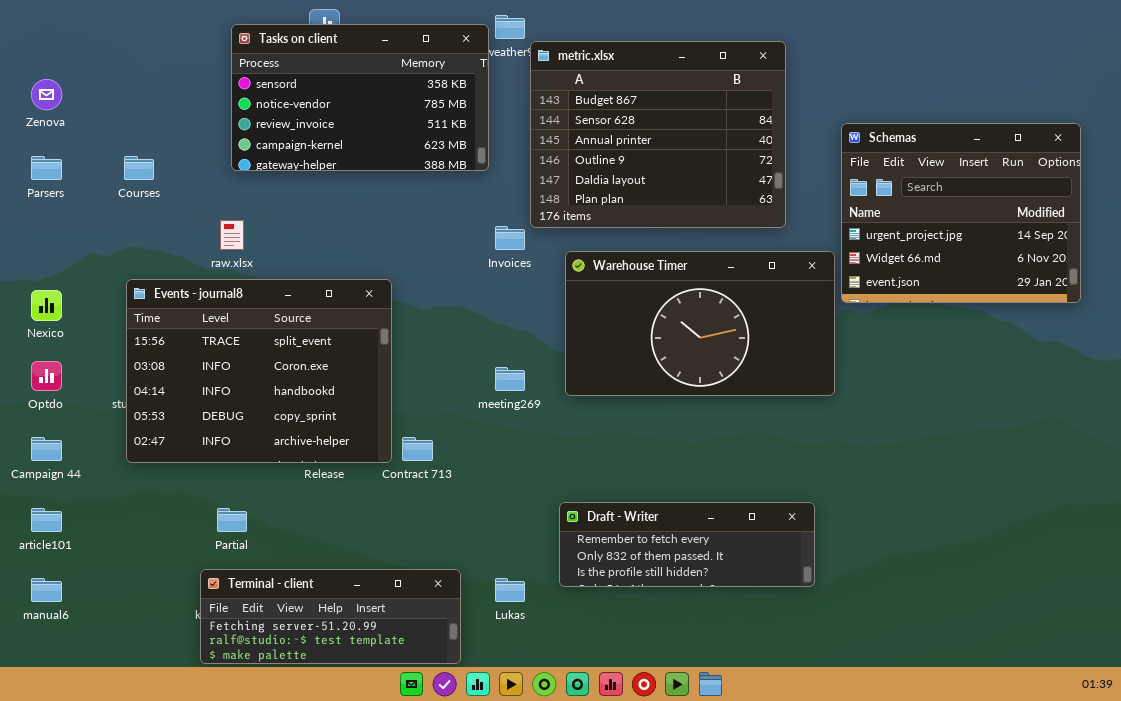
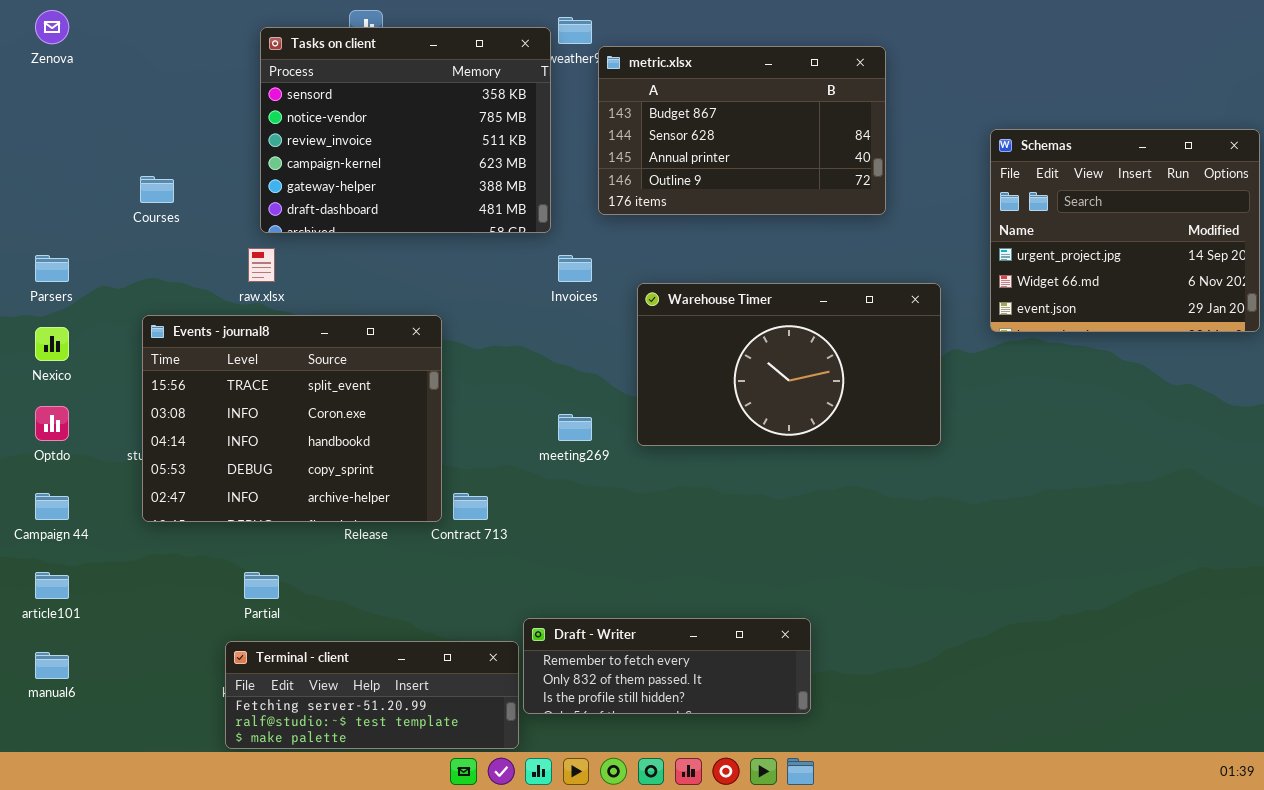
Tasks on client: [231,24,489,171] -> [260,27,551,233], resized
metric.xlsx: [530,41,786,228] -> [598,46,886,215], resized
Zenova: [31,79,62,110] -> [35,10,69,44], moved
Schemas: [841,123,1081,303] -> [990,129,1260,332], moved
Parsers: [31,156,62,180] -> [35,255,69,282], moved
Draft - Writer: [559,502,815,587] -> [523,618,811,714], moved

